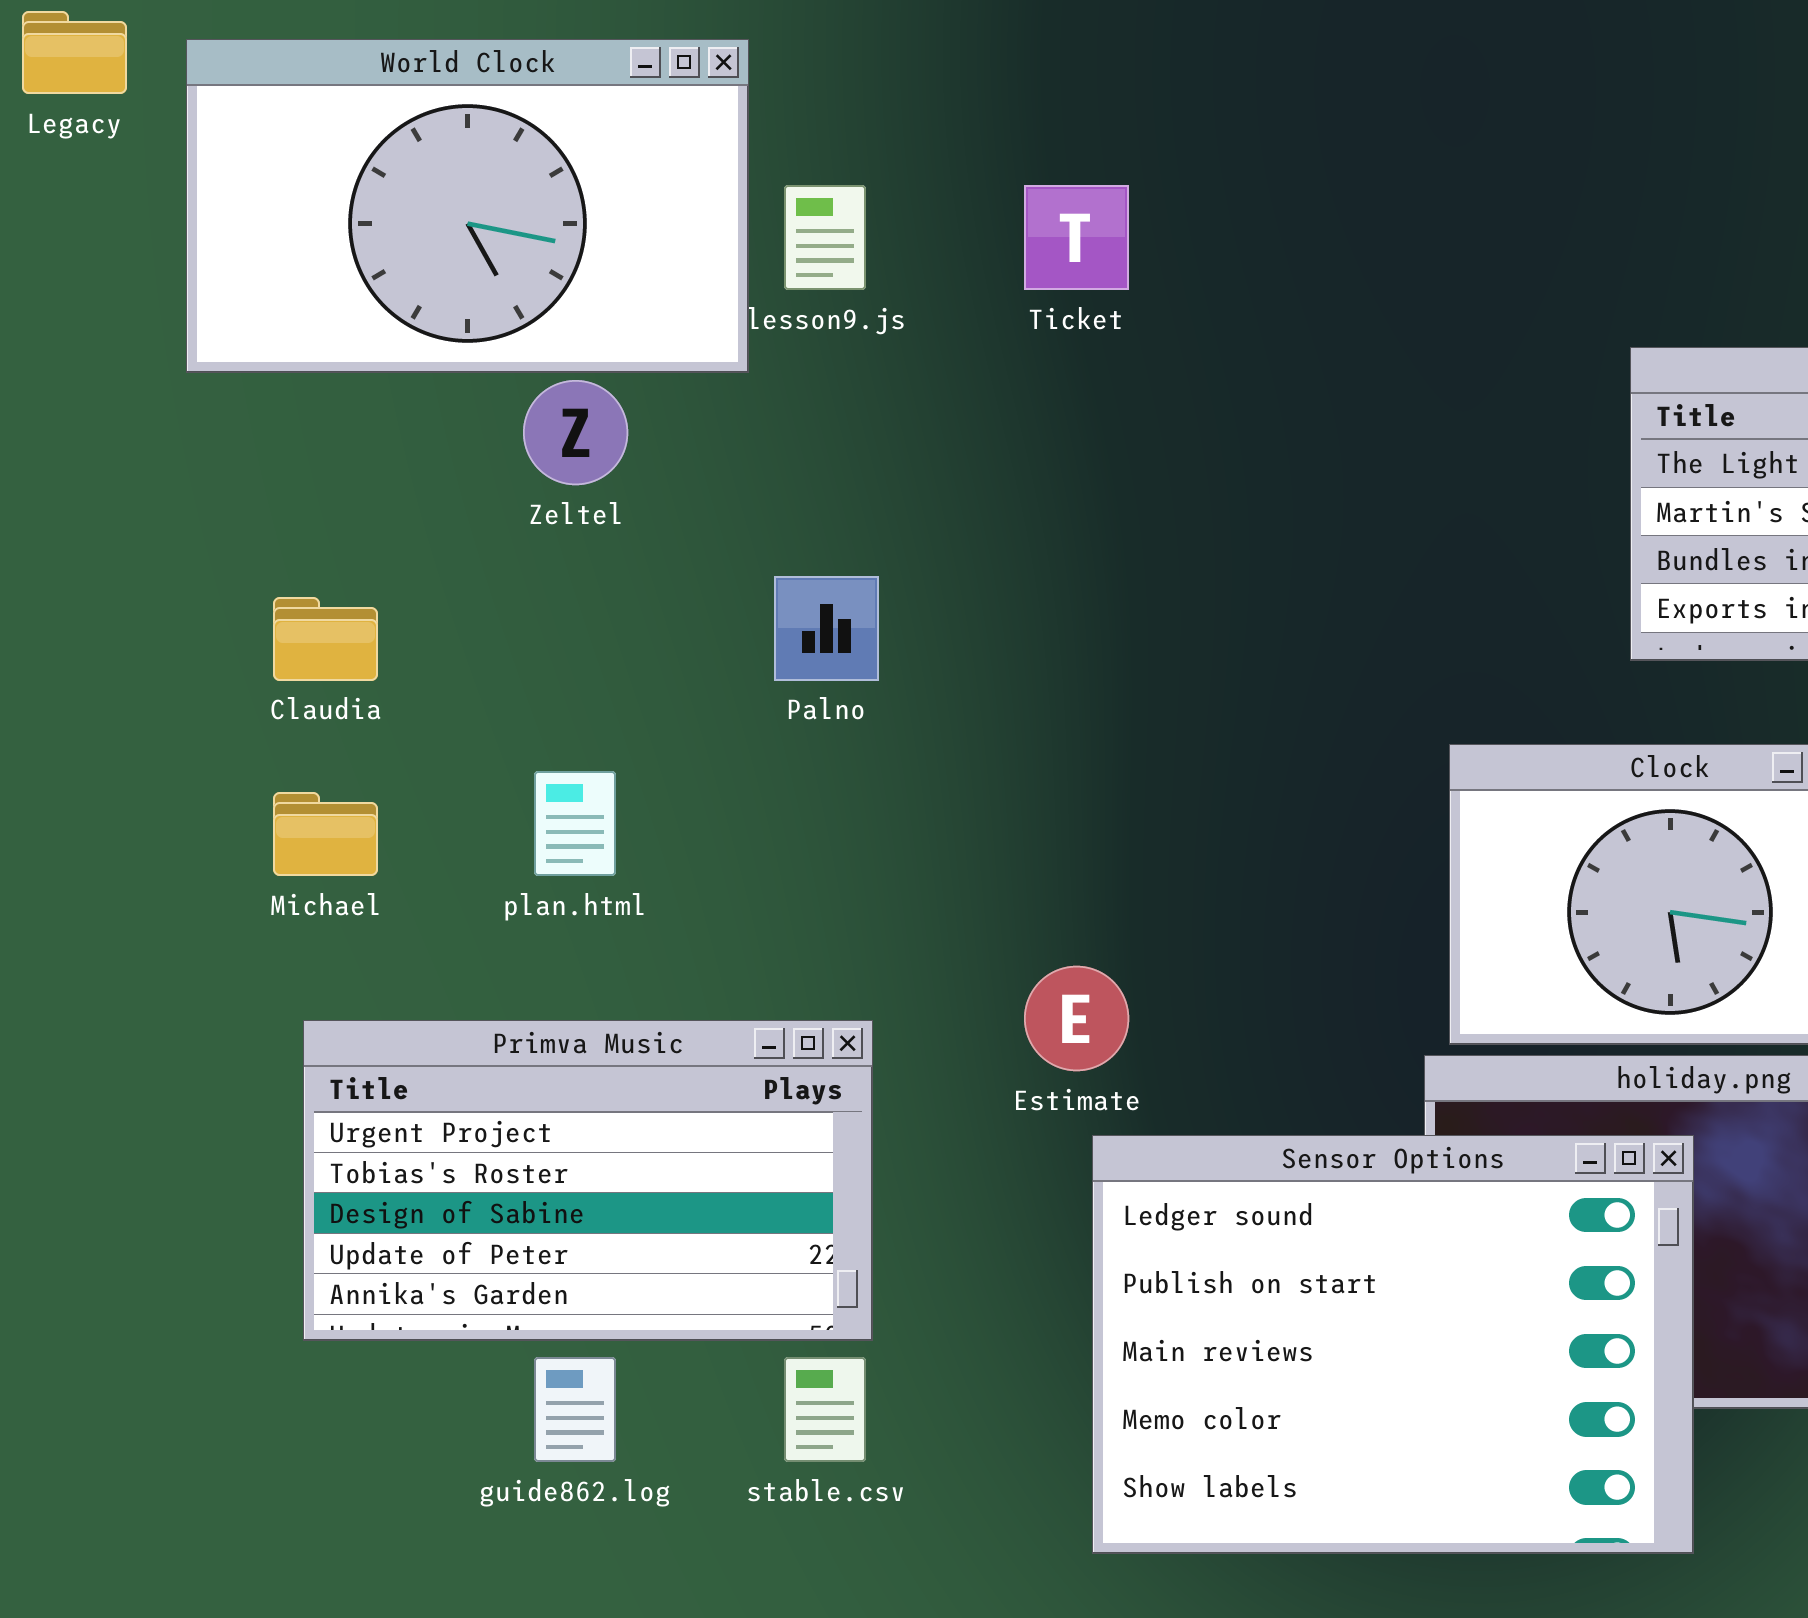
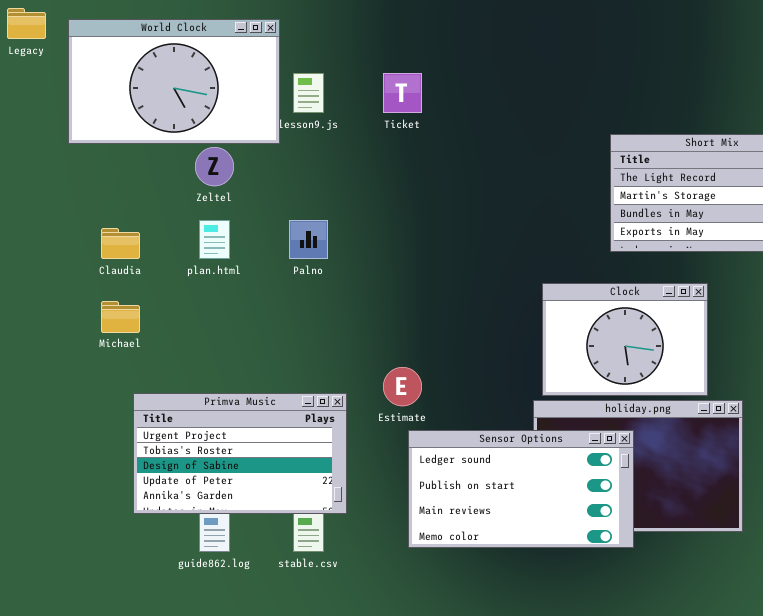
plan.html: [534,771,616,876] -> [199,220,230,259], moved
Primva Music: [303,1020,873,1341] -> [133,393,347,514], moved
Sensor Options: [1092,1135,1694,1554] -> [408,430,634,548], resized

